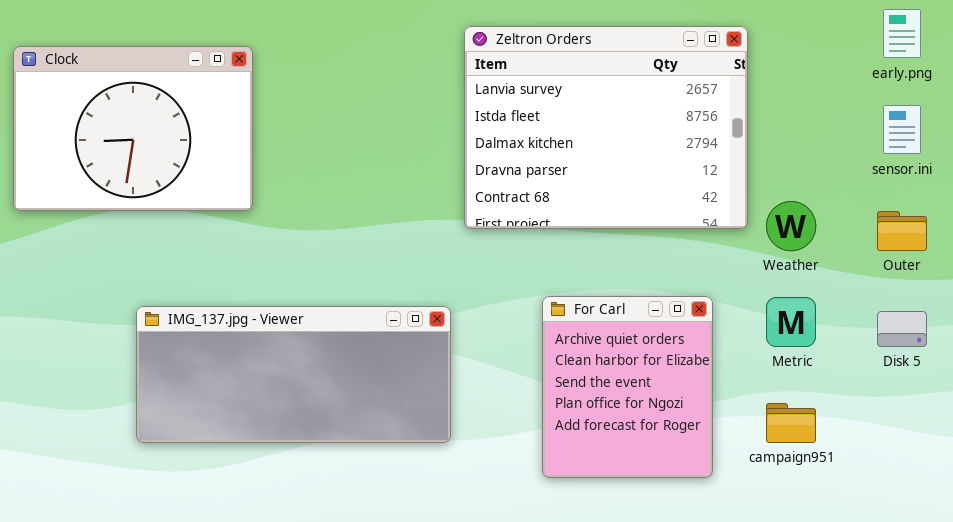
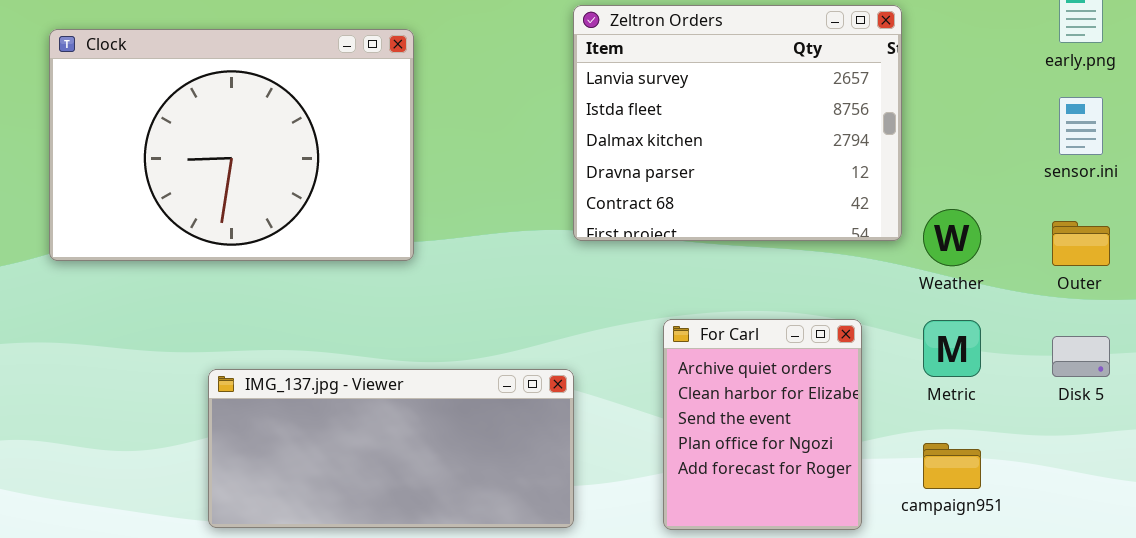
Clock: [13,46,253,211] -> [49,29,414,261], resized
IMG_137.jpg - Viewer: [136,306,451,443] -> [208,369,574,528], moved

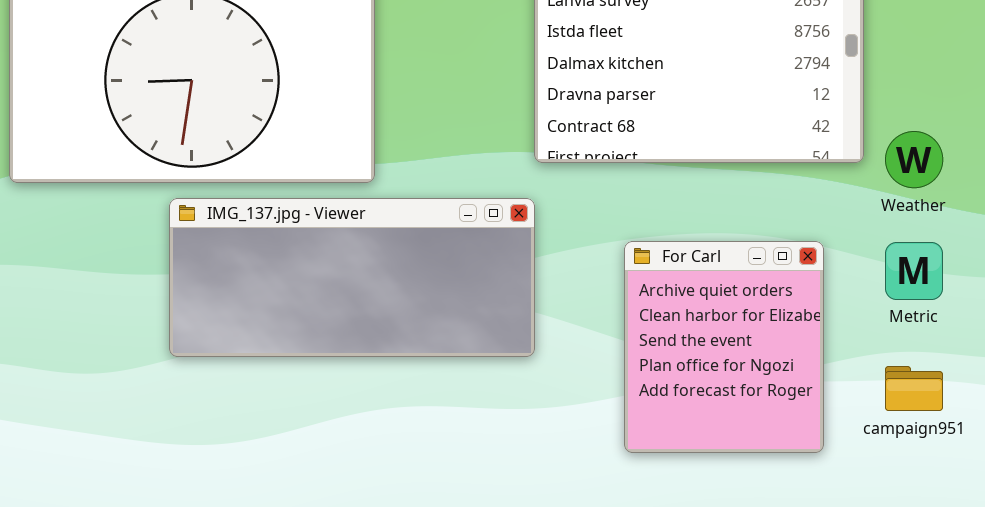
IMG_137.jpg - Viewer: [208,369,574,528] -> [169,198,535,357], moved

